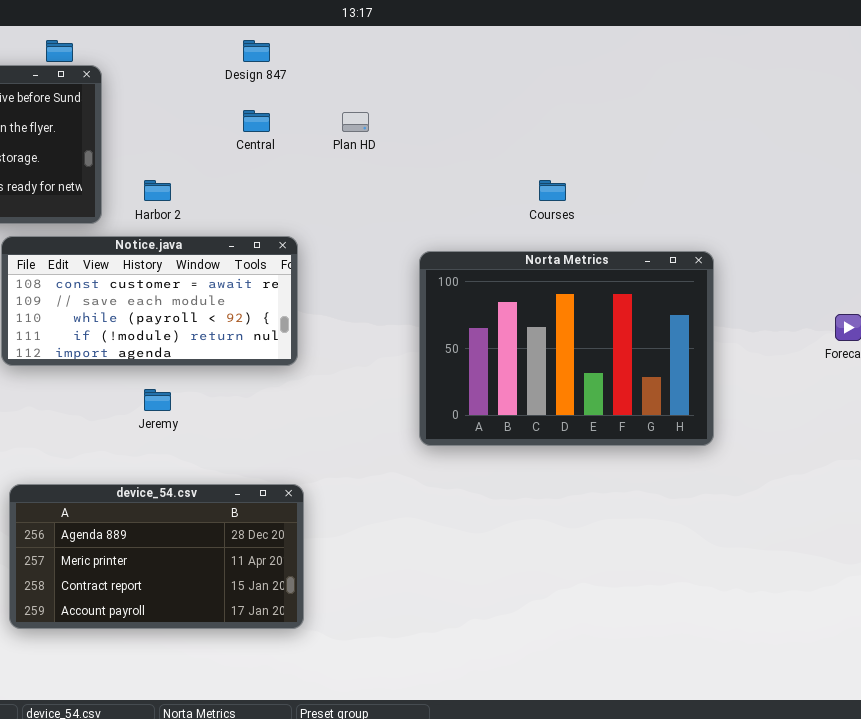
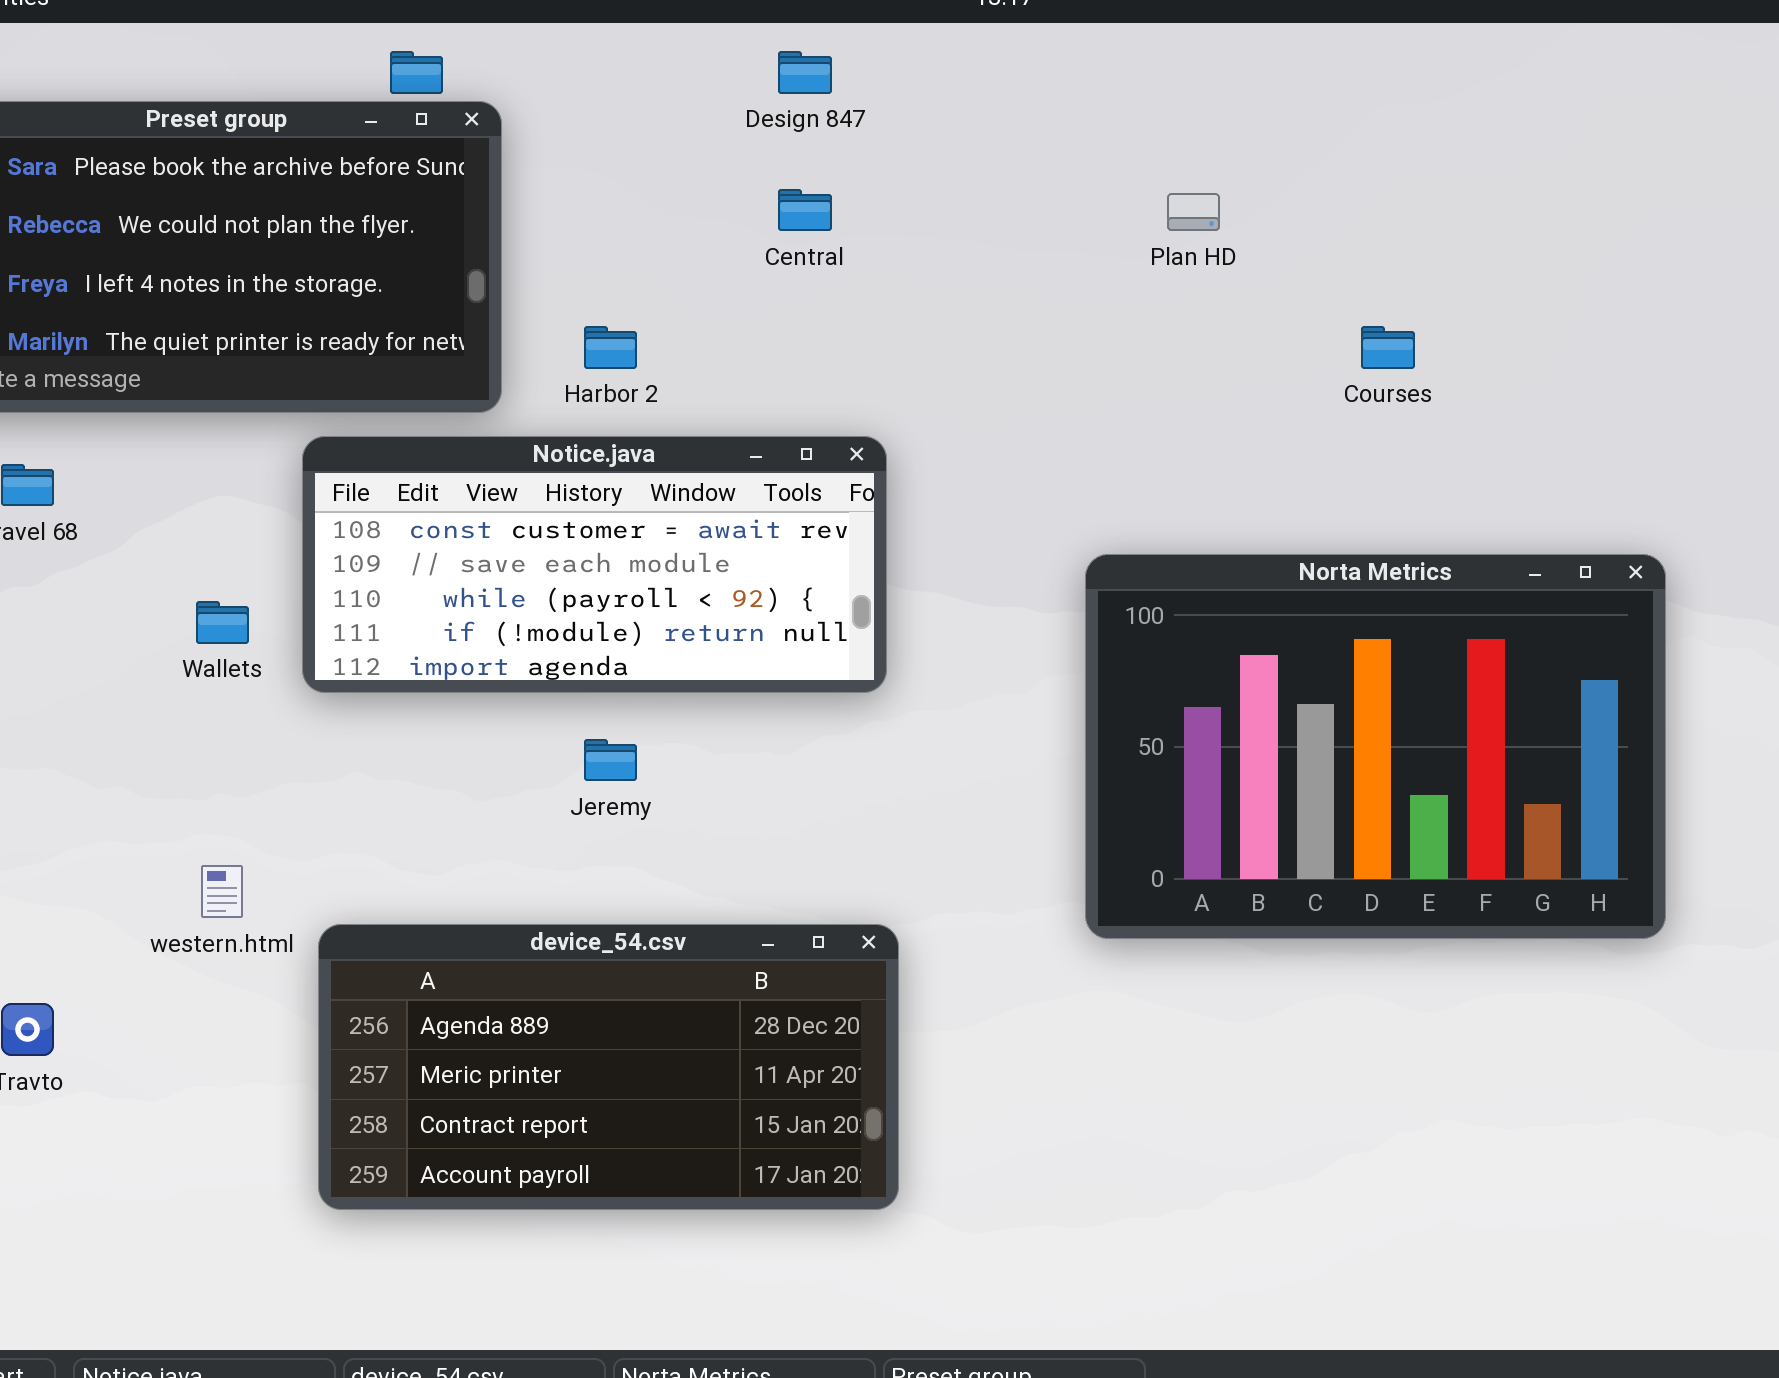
Plan HD: [342,112,369,132] -> [1167,193,1220,231], moved
Norta Metrics: [419,251,714,446] -> [1085,554,1666,939], moved

